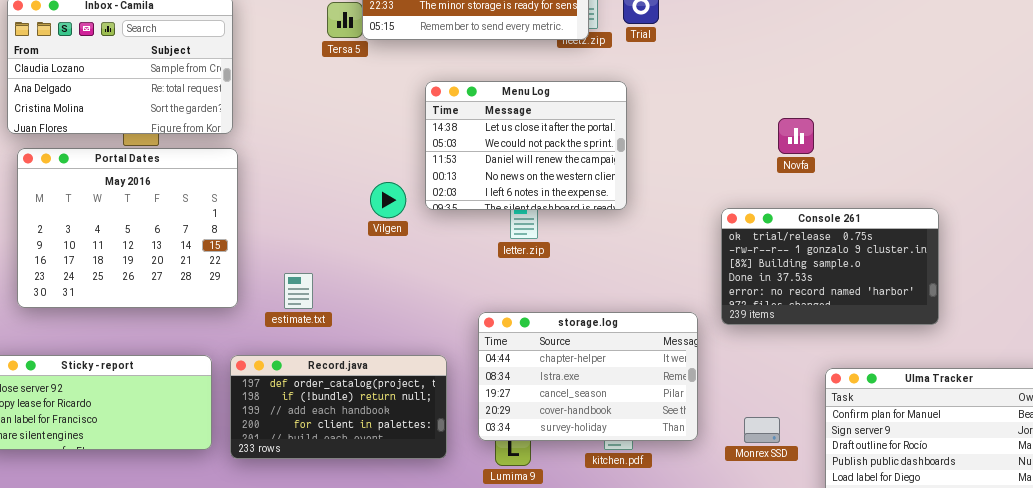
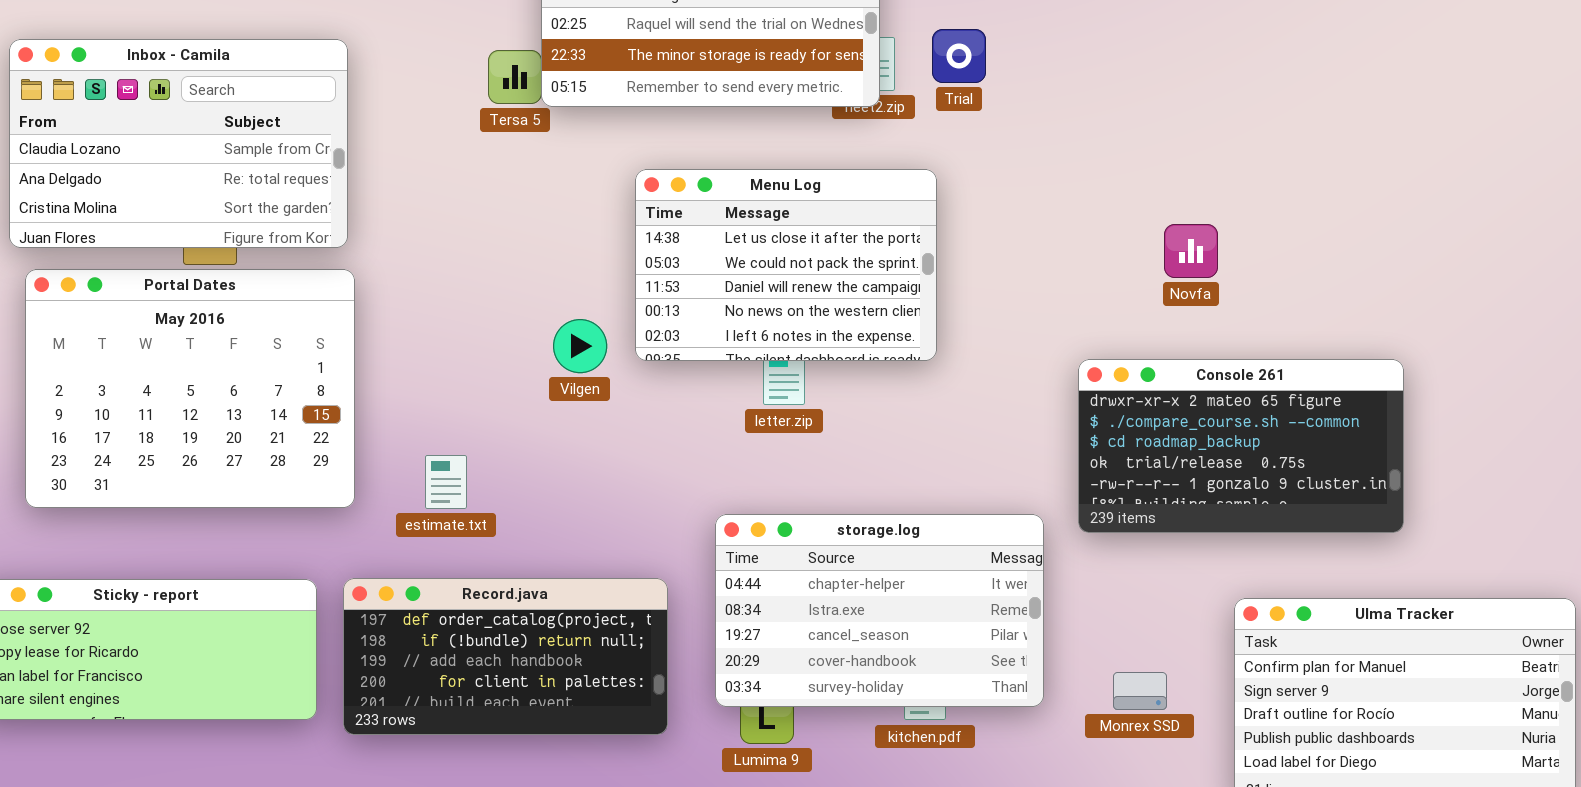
Console 261: [721,208,939,325] -> [1078,359,1404,533], scrolled up 3 rows

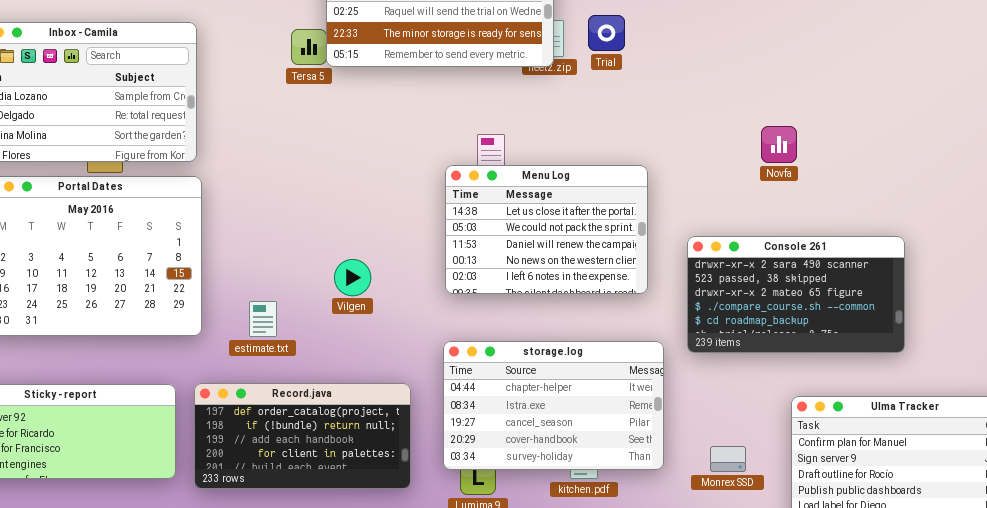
Menu Log: [635,169,937,361] -> [445,165,648,294], moved
Novfa: [1164,224,1218,278] -> [761,126,797,163], moved
Vilgen: [553,319,607,373] -> [334,259,371,296], moved
Console 261: [1078,359,1404,533] -> [687,236,905,353], scrolled up 2 rows

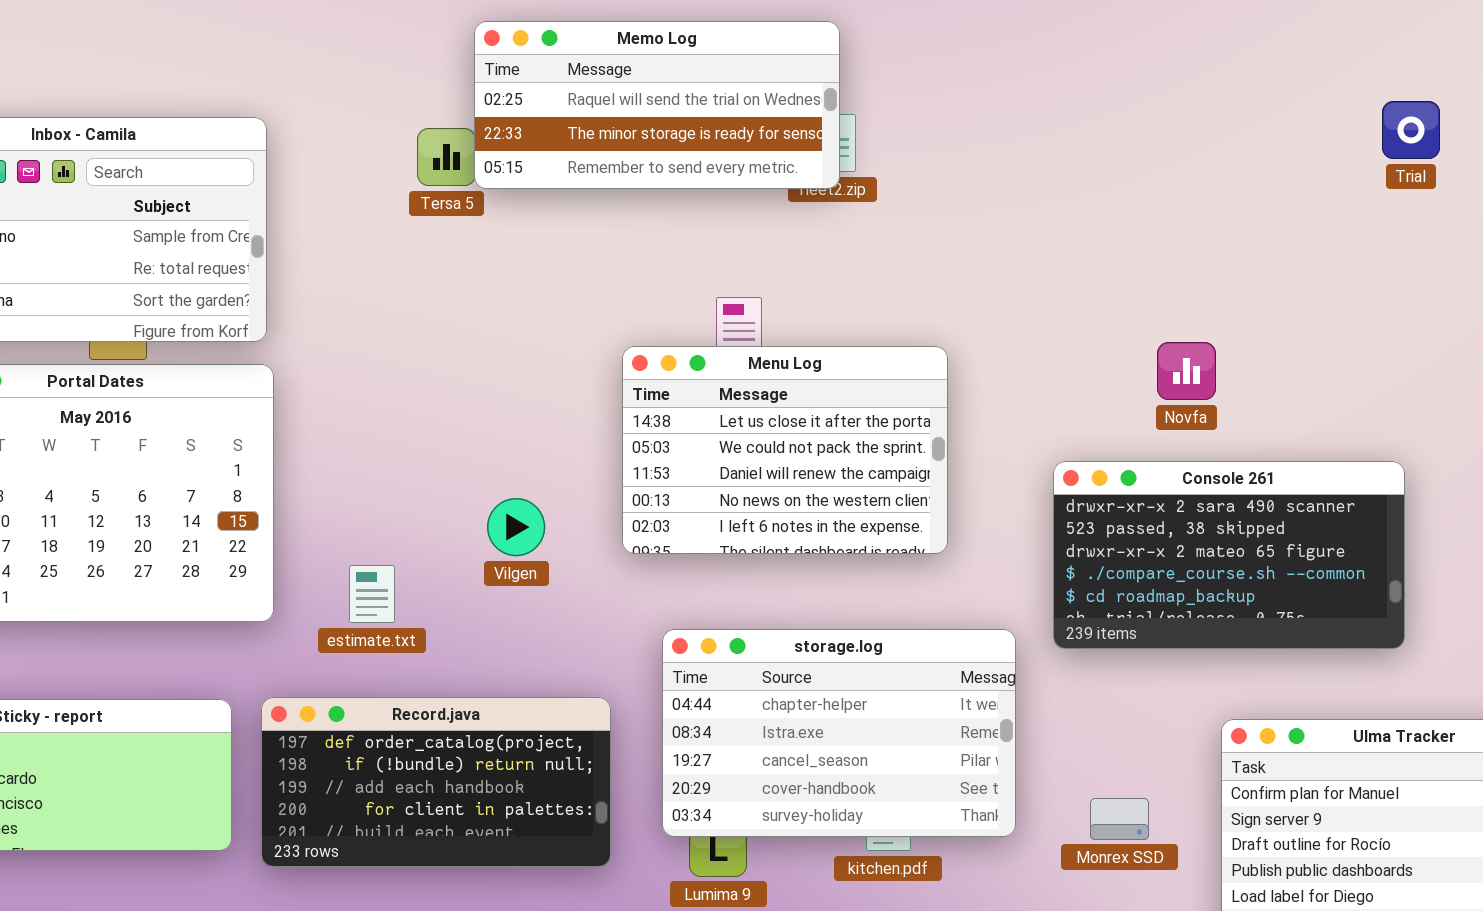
Trial: [588,15,625,51] -> [1382,101,1440,159], moved
Novfa: [761,126,797,163] -> [1157,342,1216,400], moved
Menu Log: [445,165,648,294] -> [622,346,948,554], moved

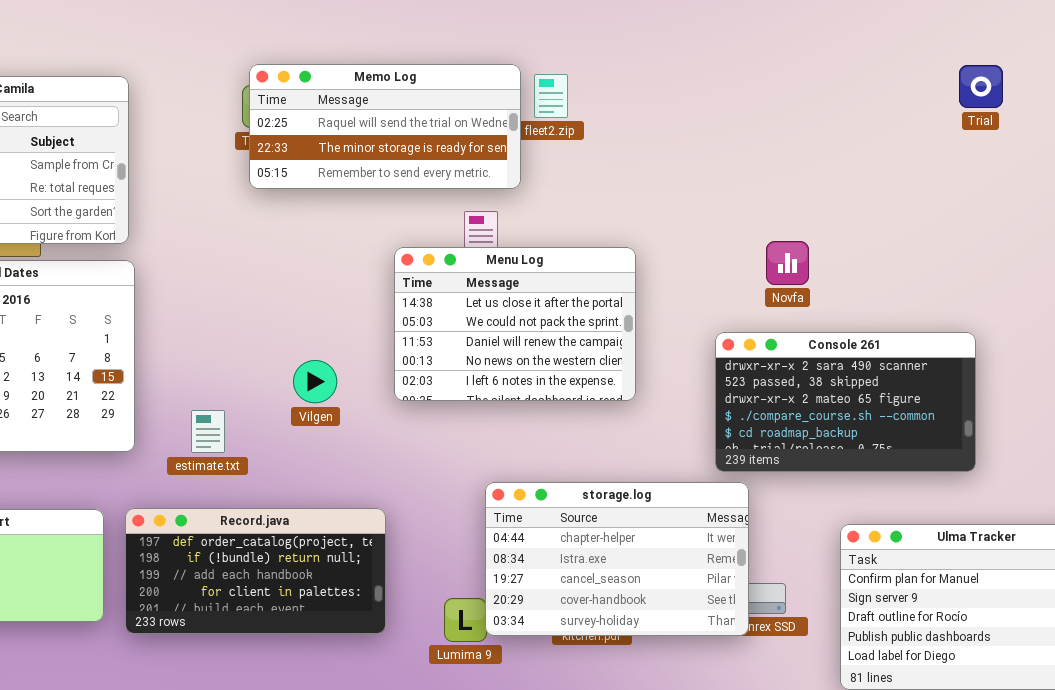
Memo Log: [474,21,840,189] -> [249,64,521,189], moved
Novfa: [1157,342,1216,400] -> [766,241,809,285], moved
storage.log: [662,629,1016,837] -> [485,482,749,636], moved

